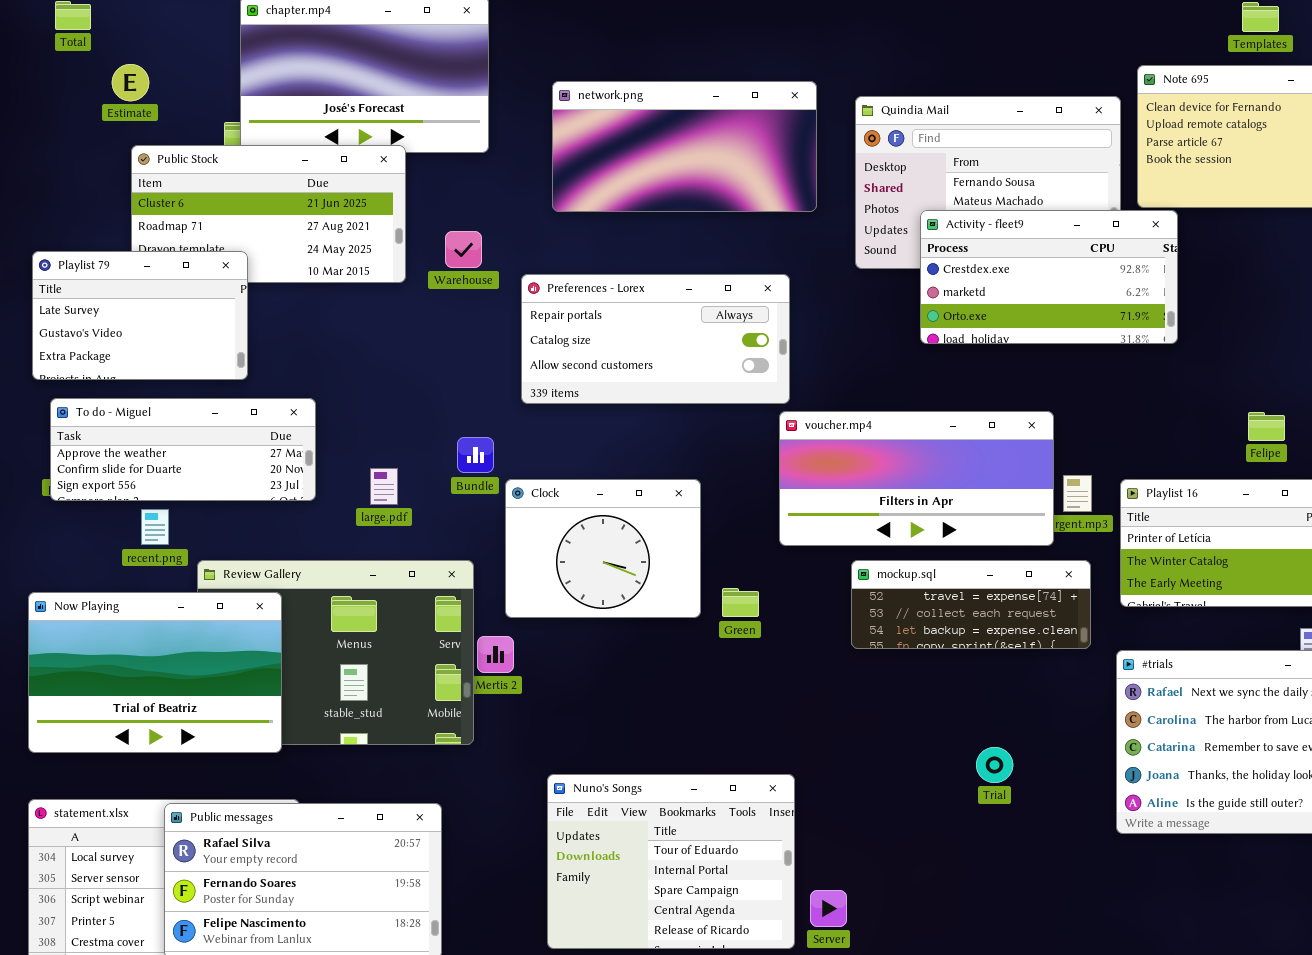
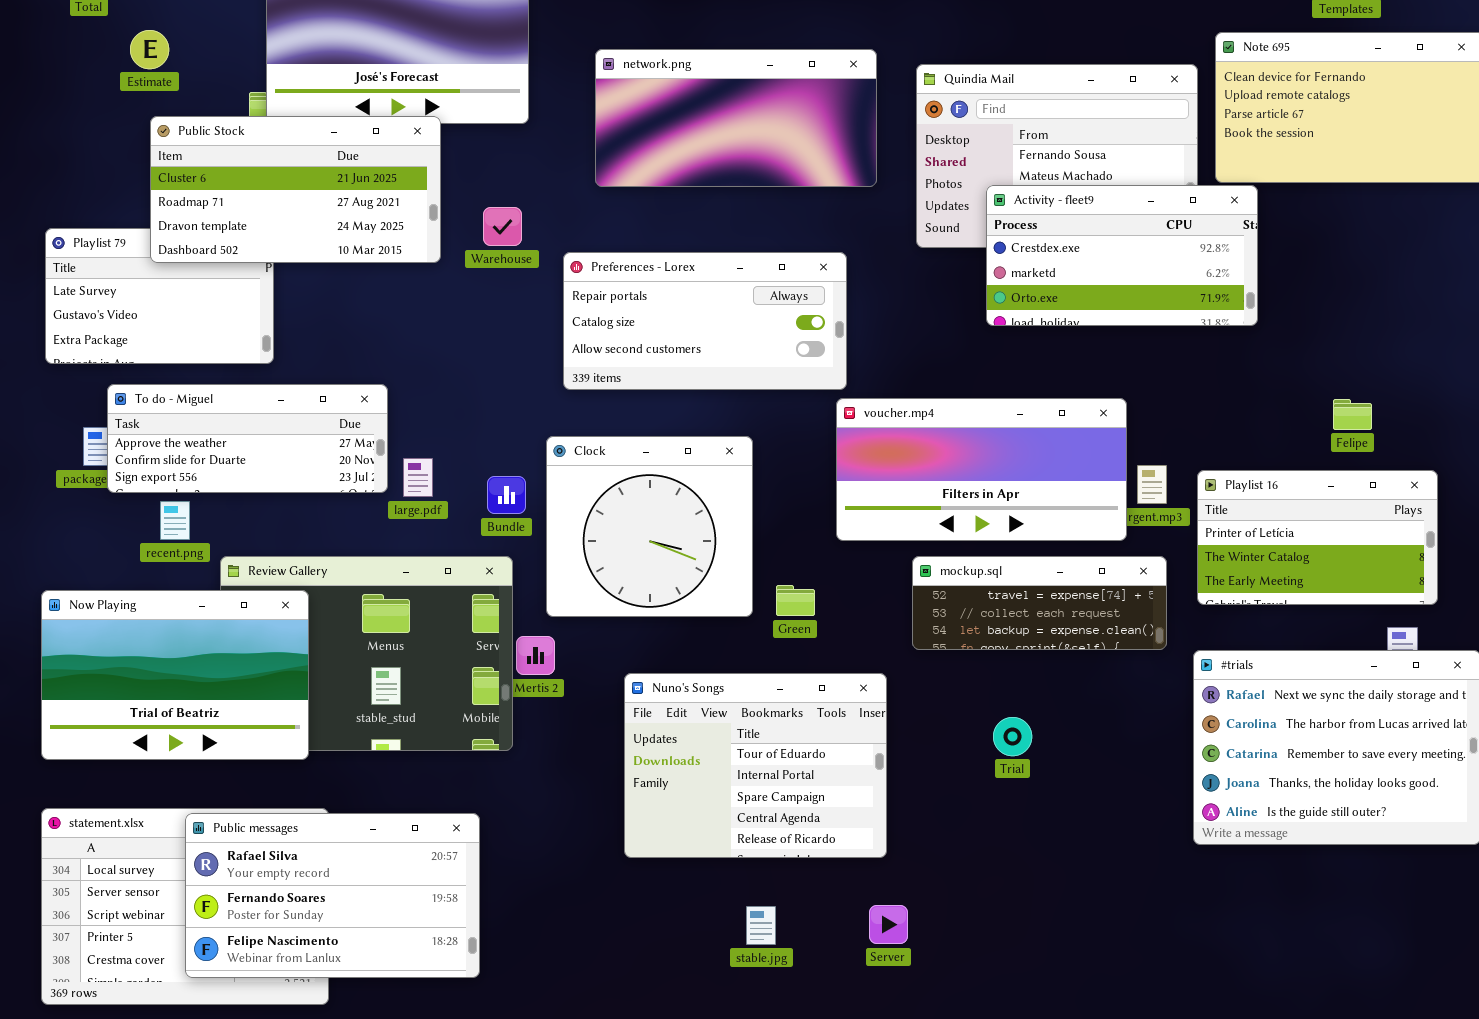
Public Stock: [131,145,406,283] -> [150,116,441,263], raised
To do - Miguel: [50,398,316,501] -> [107,384,388,493], moved
Bundle: [457,437,494,473] -> [487,476,526,514], moved
Clock: [505,479,701,618] -> [546,436,753,617], resized
Trial: [976,747,1013,783] -> [993,717,1032,756], moved
Nuno's Songs: [547,774,795,949] -> [624,673,887,858], moved

